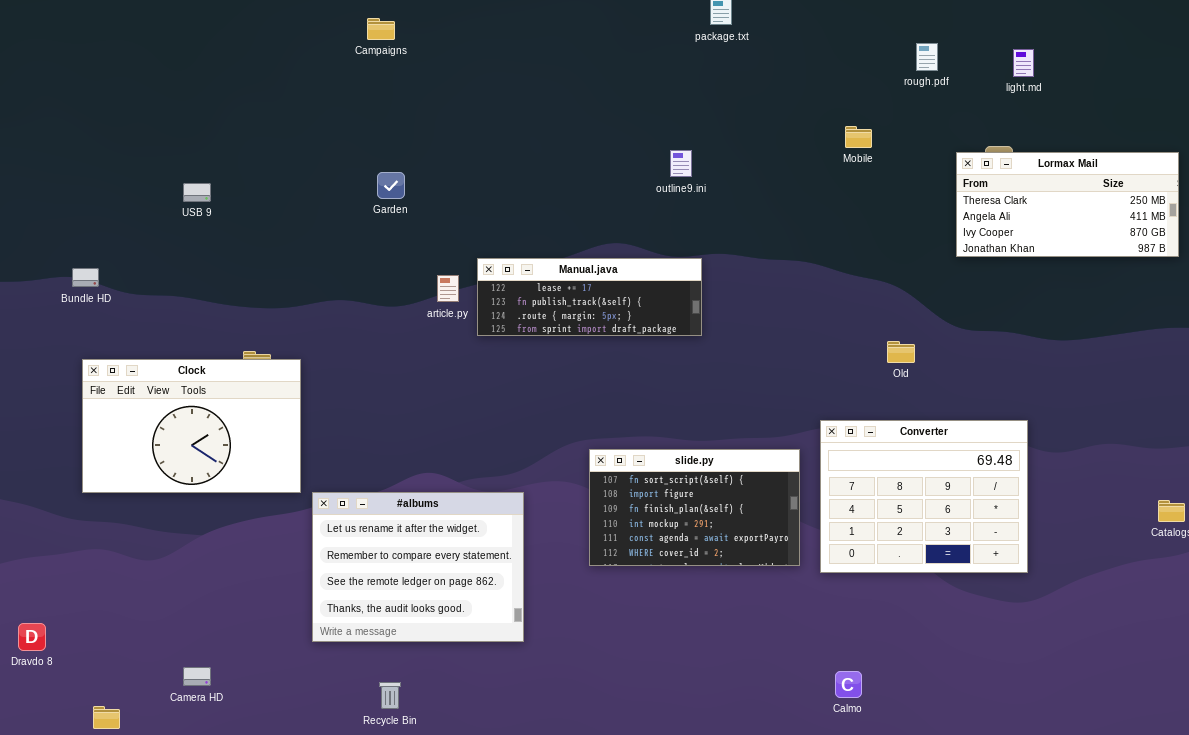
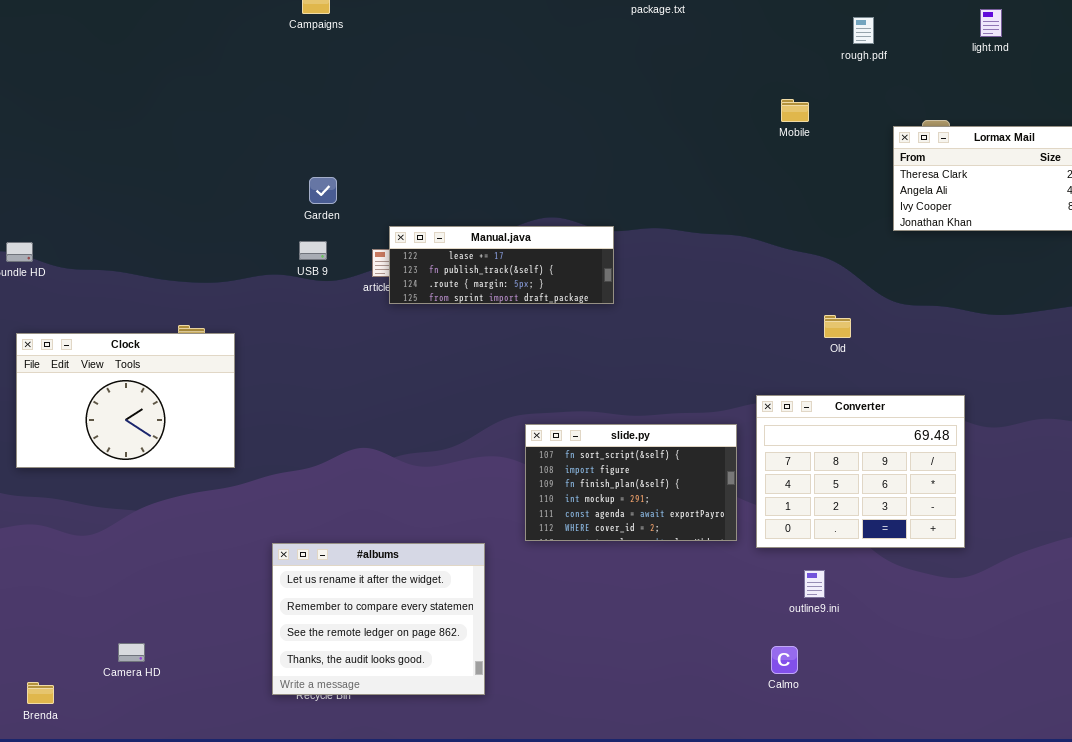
light.md: [1013,49,1034,77] -> [980,9,1002,37], moved
outline9.ini: [670,150,692,177] -> [804,570,825,598], moved
Garden: [377,172,405,199] -> [309,177,337,204], moved
USB 9: [183,183,211,202] -> [299,241,327,260], moved
Manual.java: [477,258,702,336] -> [389,226,614,304], moved
#albums: [312,492,524,642] -> [272,543,485,695], moved

